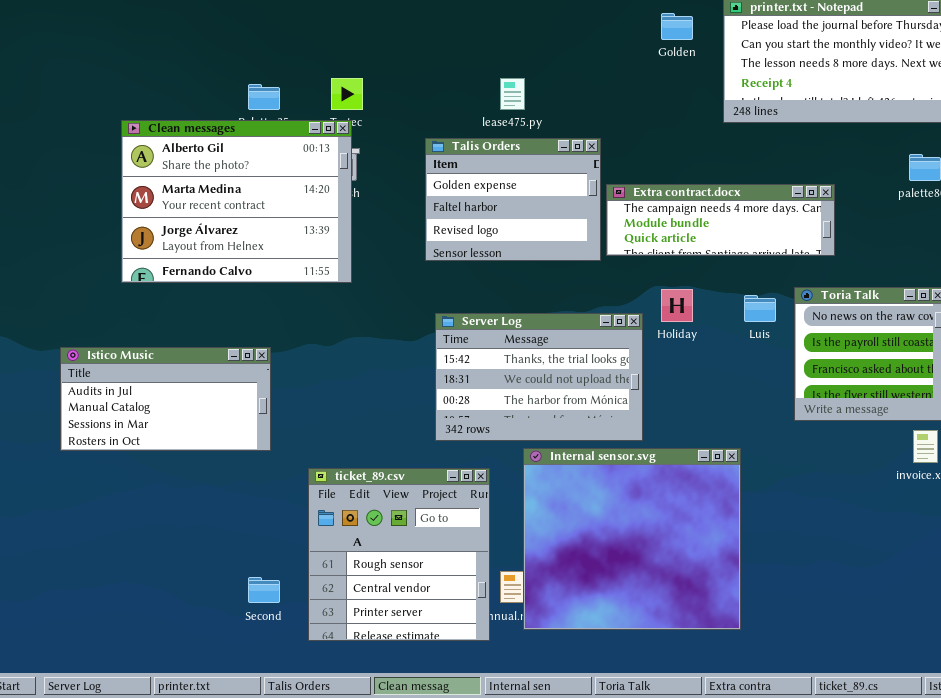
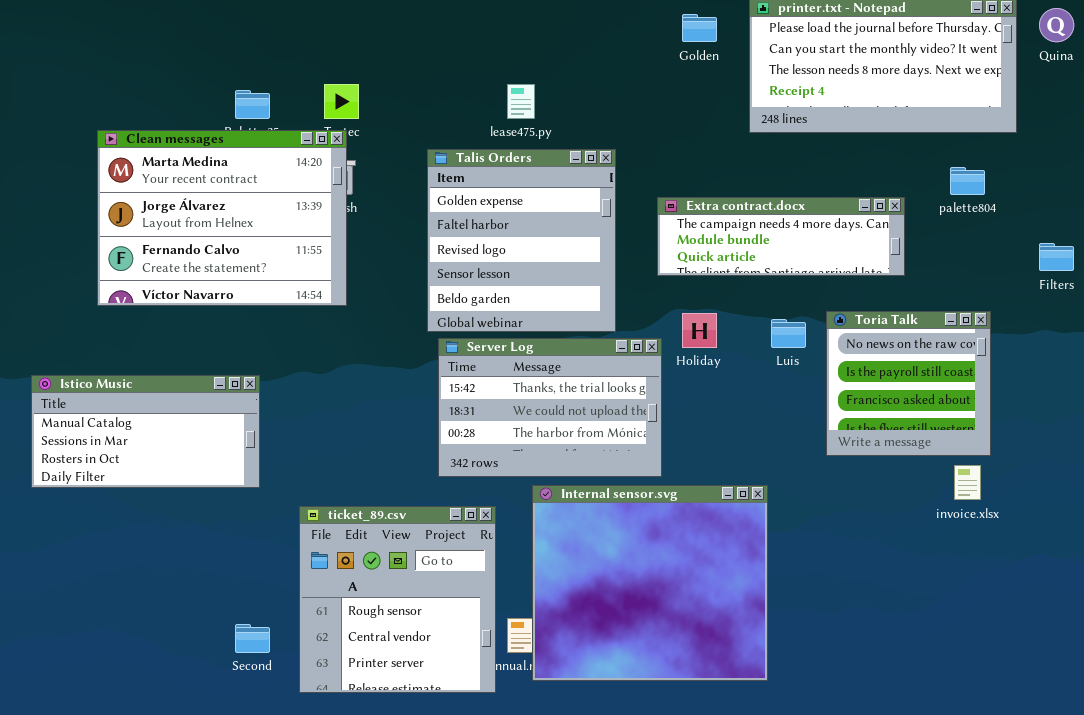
Clean messages: [121,120,352,283] -> [97,130,347,306], scrolled down 1 row
Talis Orders: [425,138,601,261] -> [427,149,616,332], resized
Extra contract.docx: [606,184,835,256] -> [657,197,905,276], moved
Istico Music: [60,347,271,451] -> [31,375,260,488], scrolled down 1 row

